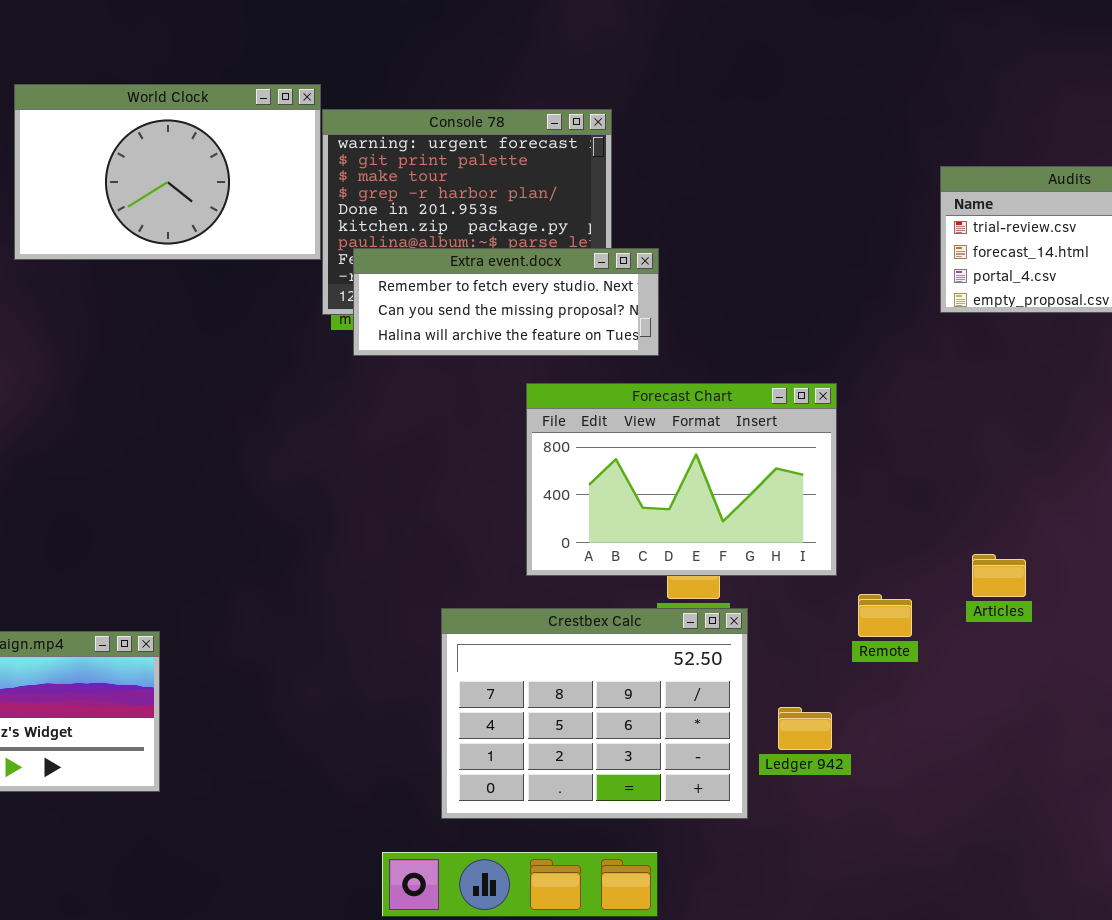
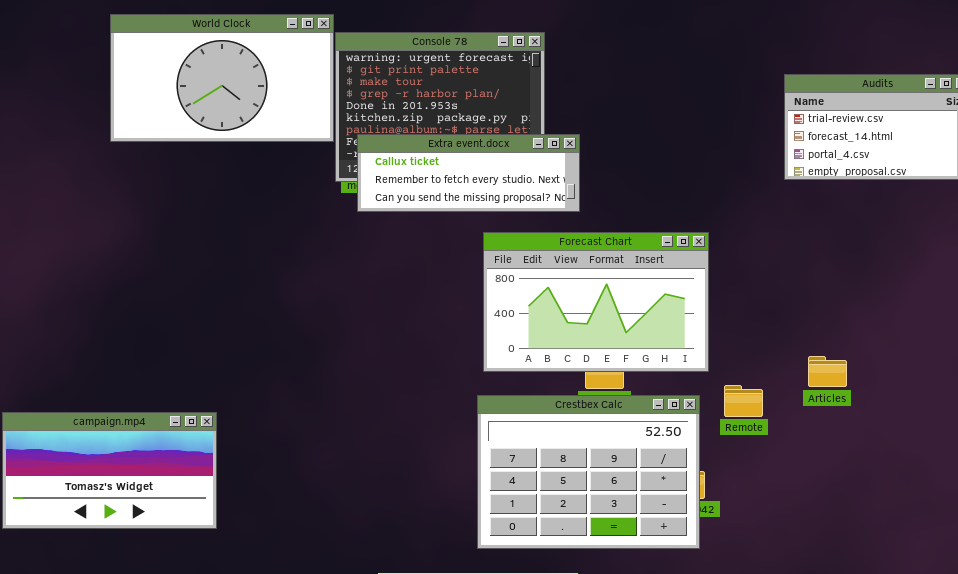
Extra event.docx: [353,248,659,356] -> [357,134,580,212], scrolled up 1 row
Crestbex Calc: [441,608,748,819] -> [477,395,700,549], moved

